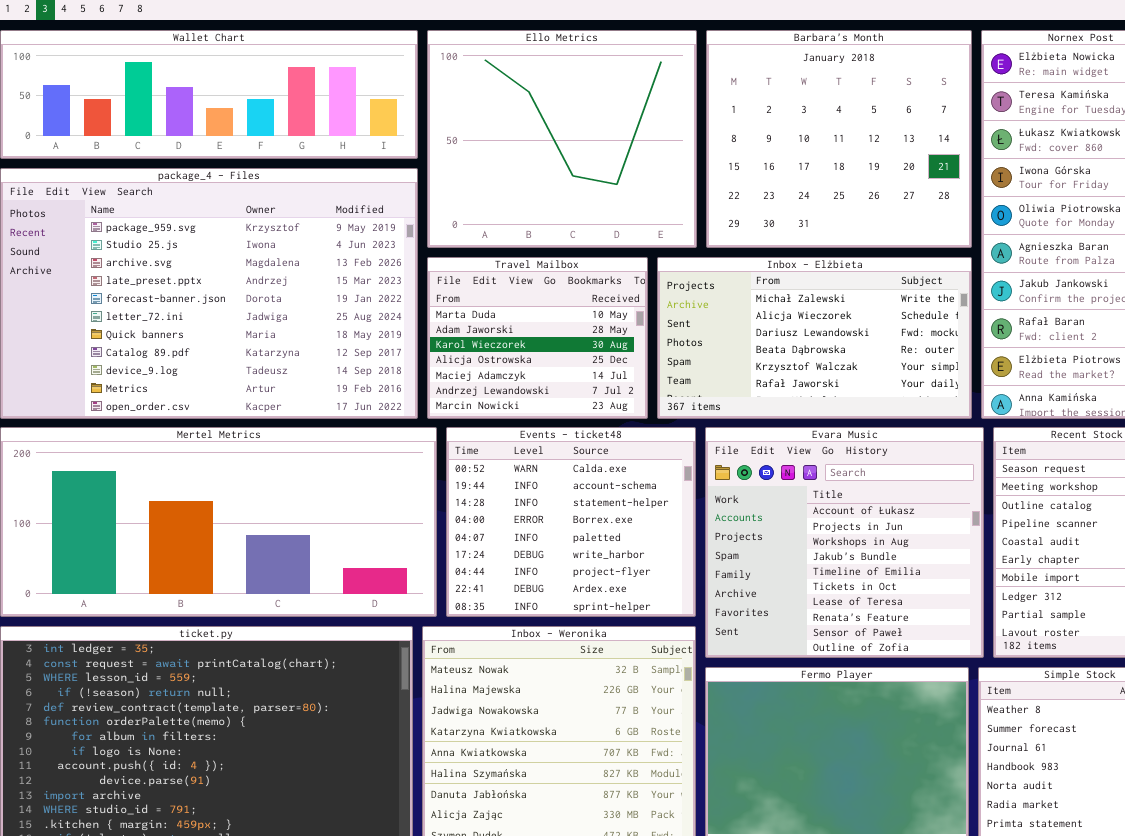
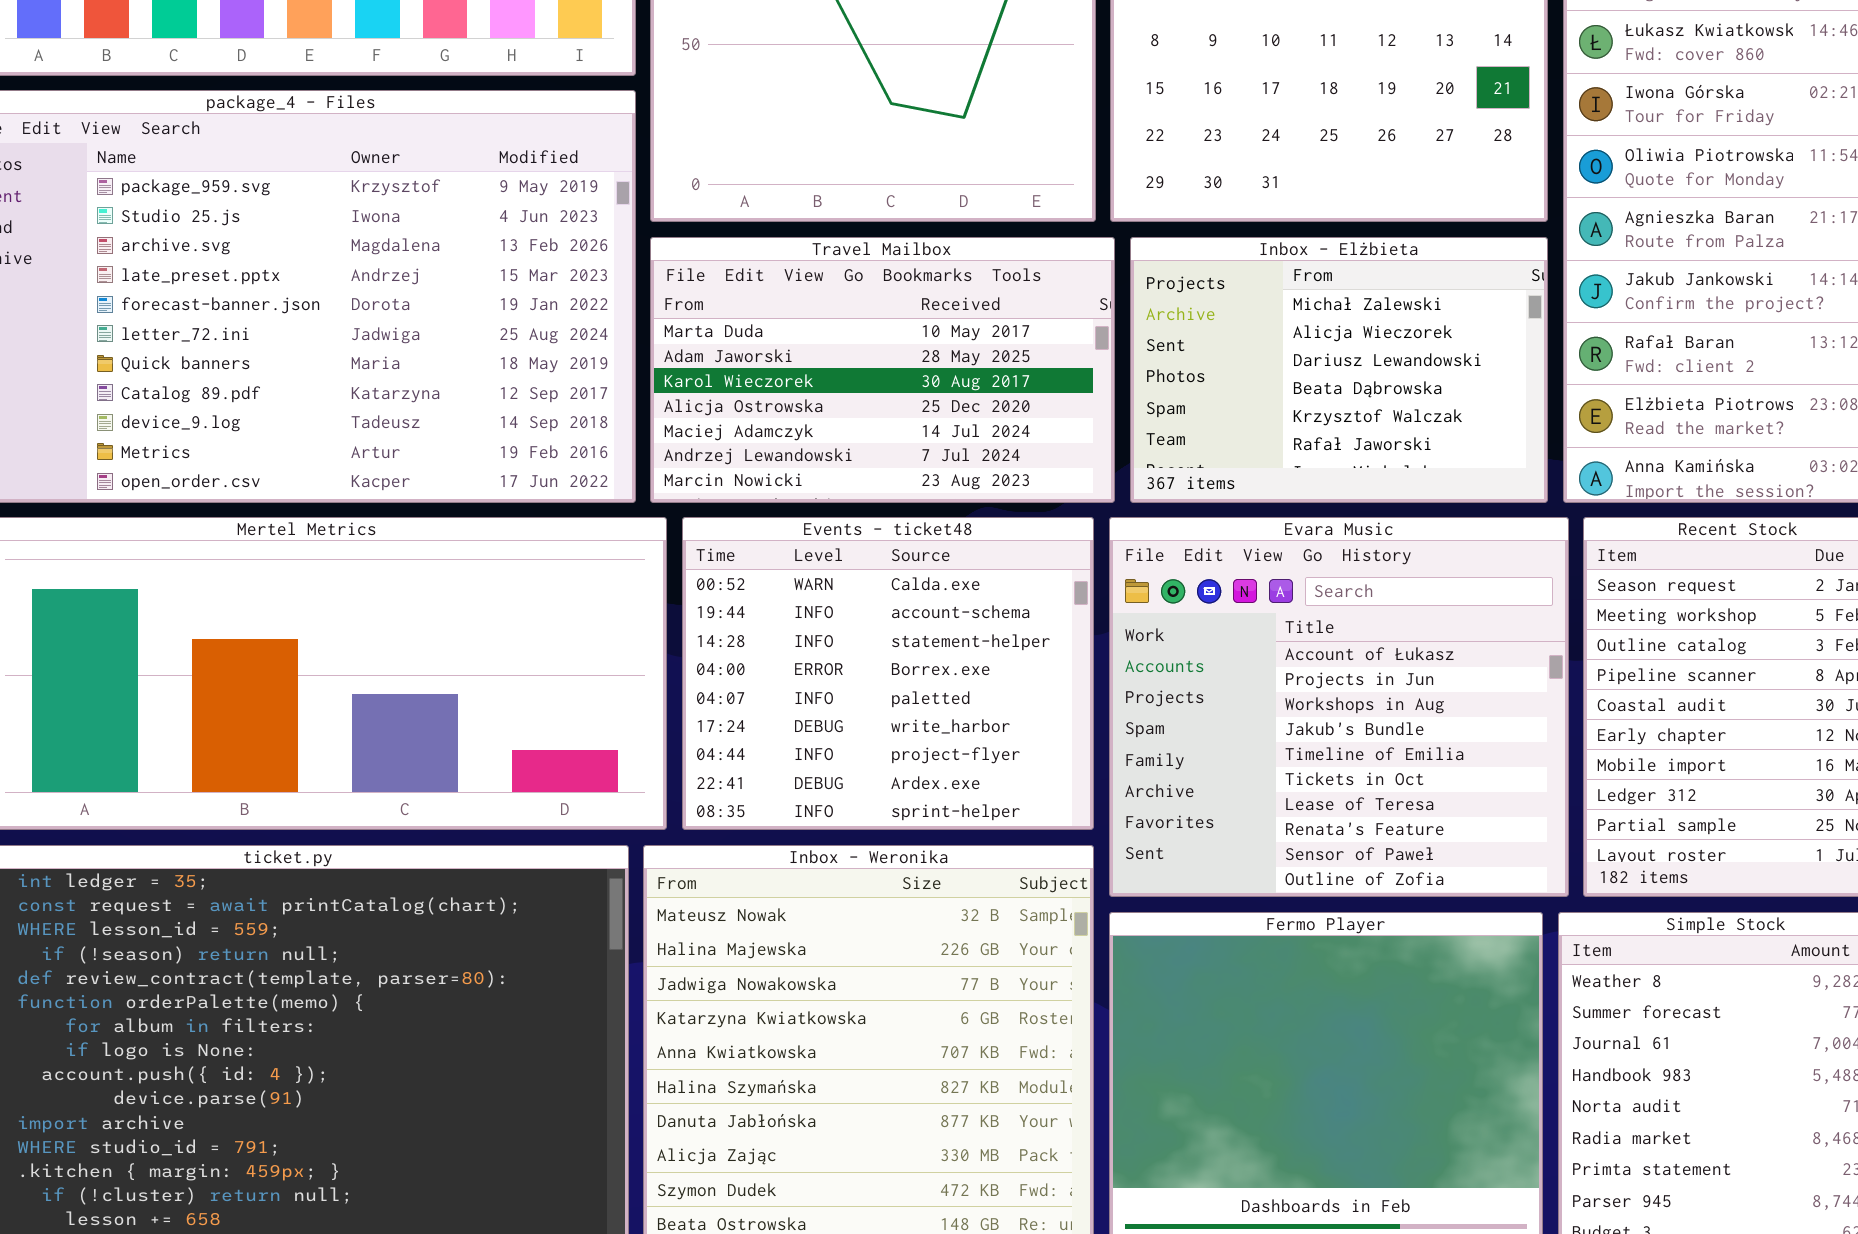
Travel Mailbox: [427,257,648,419] -> [650,237,1115,503], resized
Inbox - Elżbieta: [657,257,972,419] -> [1130,237,1548,503], resized

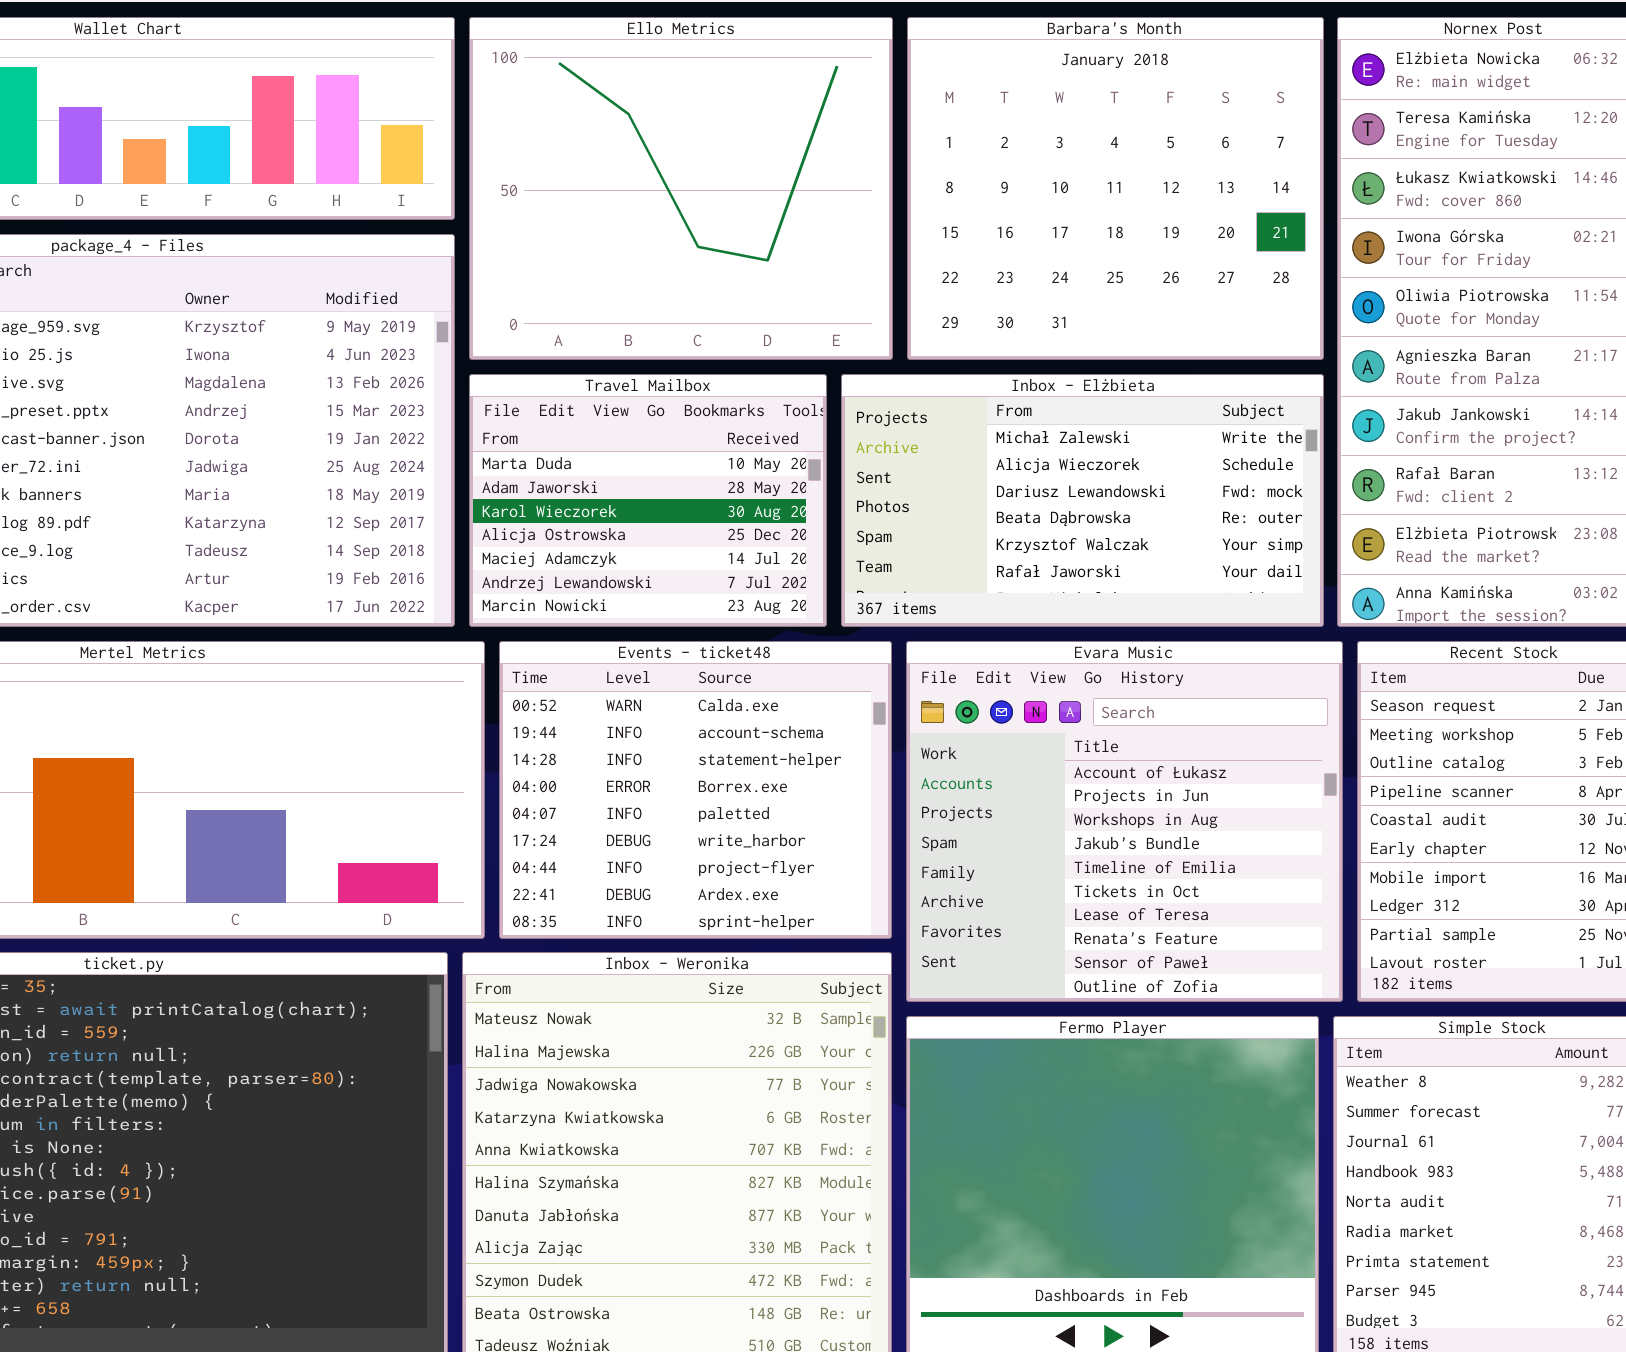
Travel Mailbox: [650,237,1115,503] -> [469,374,827,627], resized
Inbox - Elżbieta: [1130,237,1548,503] -> [841,374,1324,627], resized

